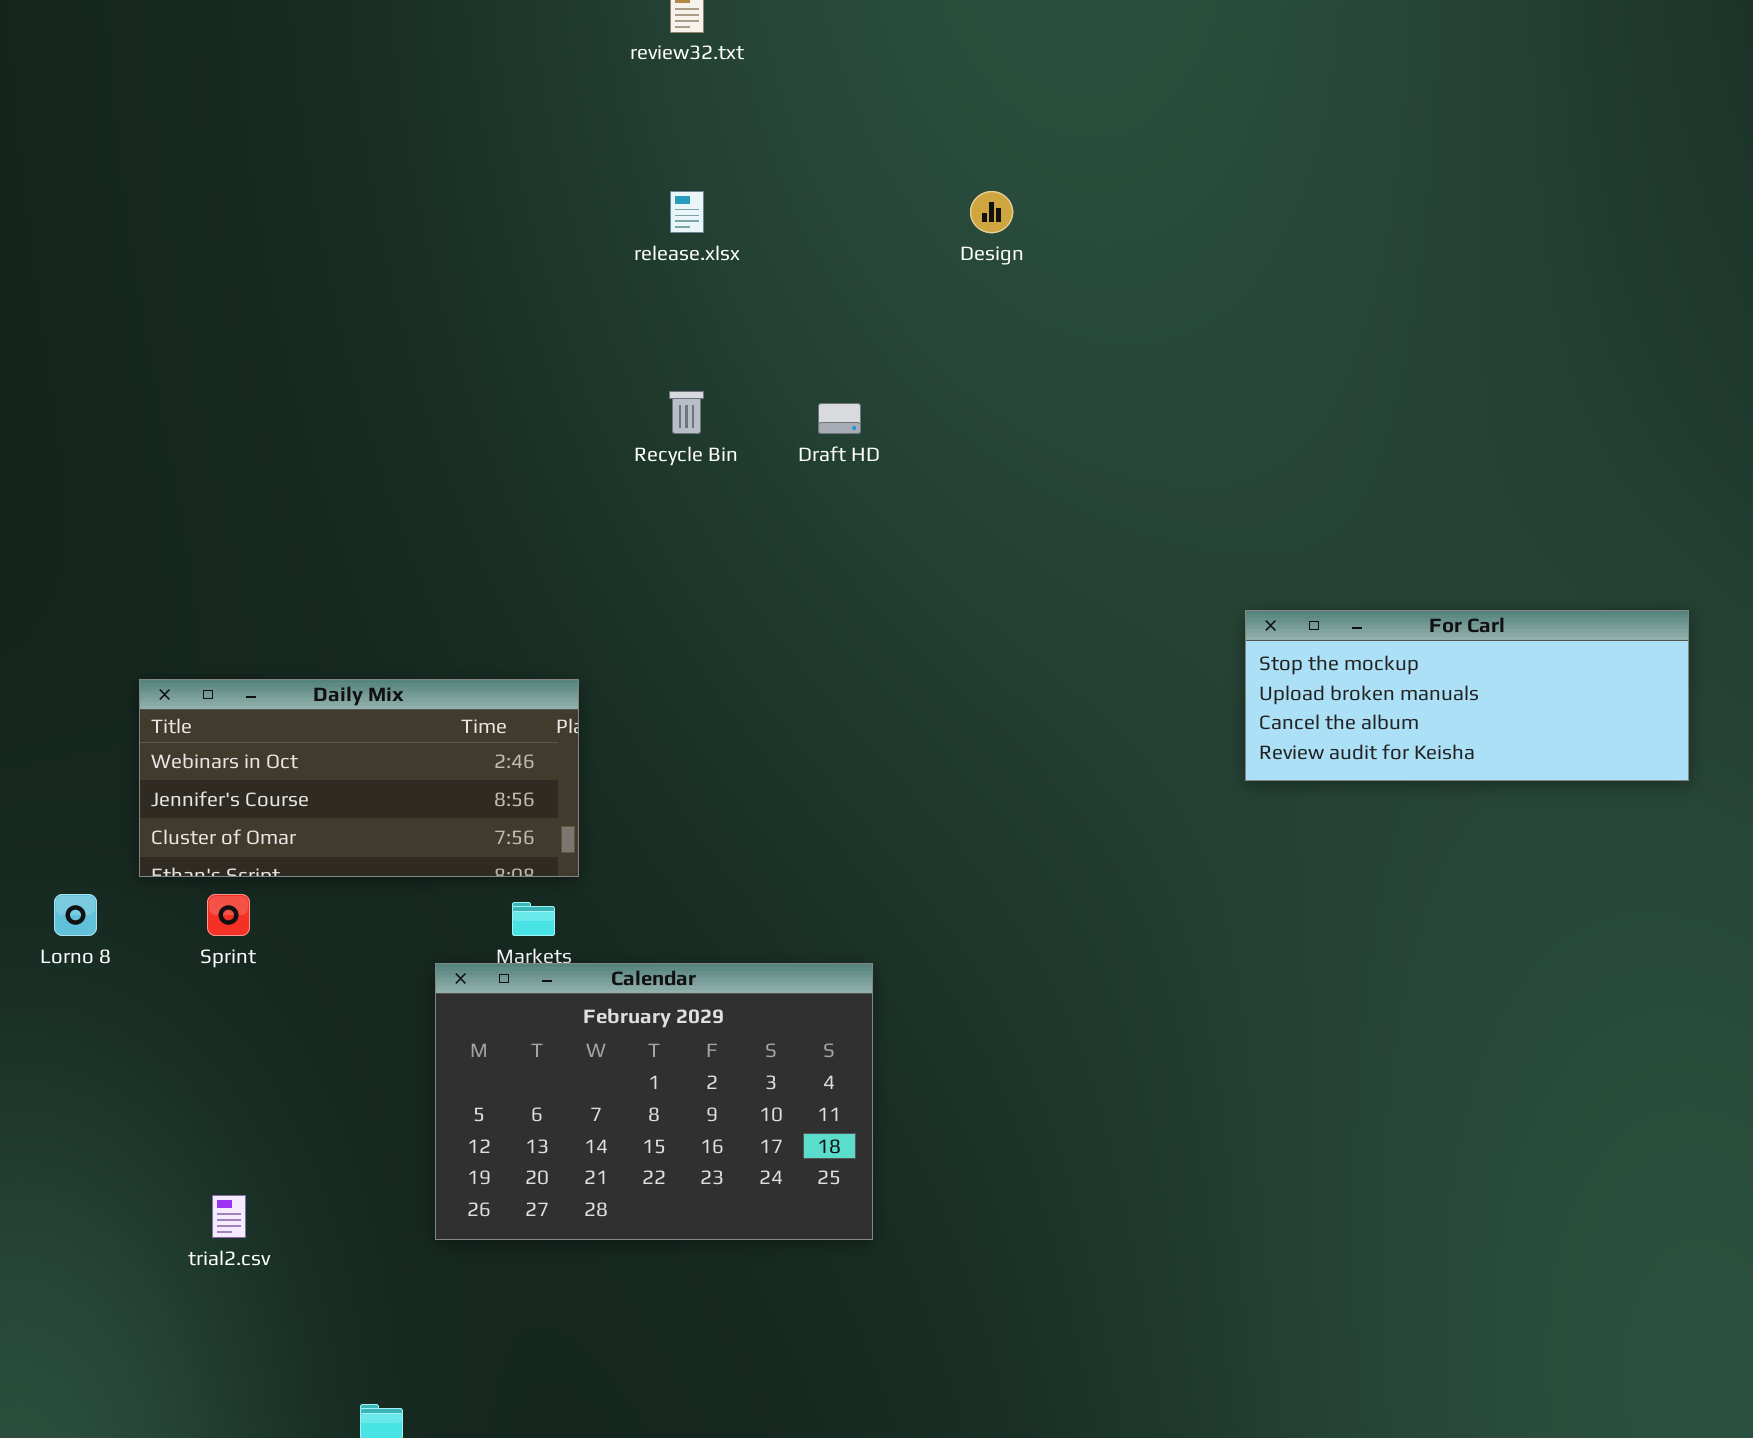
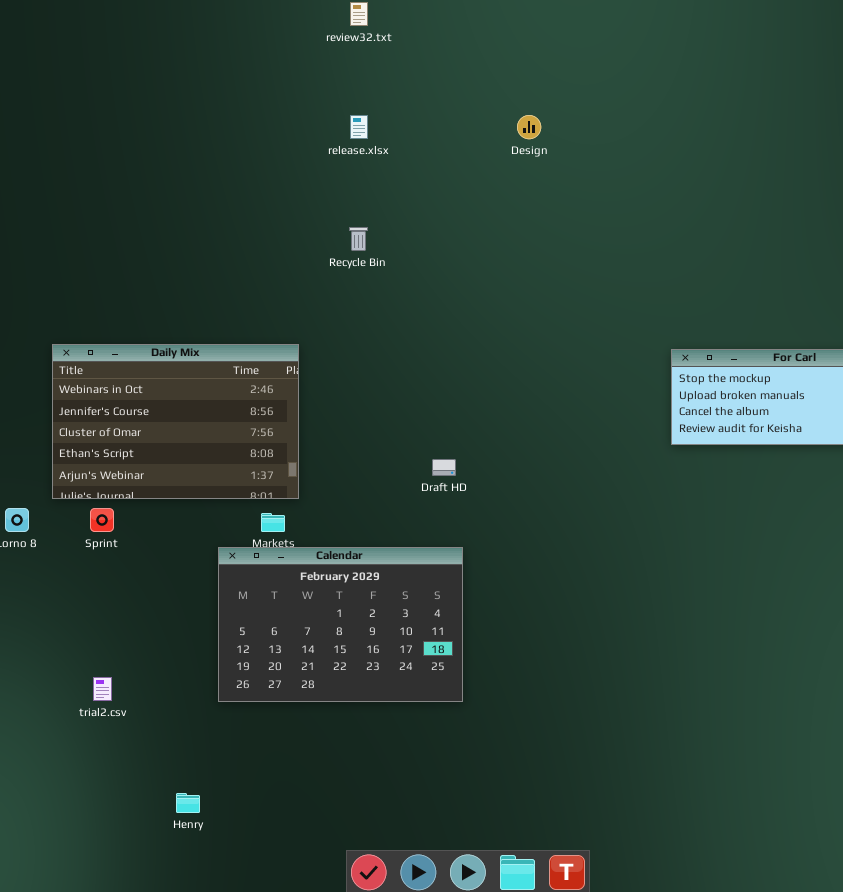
Draft HD: [818,403,861,434] -> [432,459,456,476], moved
Daily Mix: [139,679,579,877] -> [52,344,299,499], resized

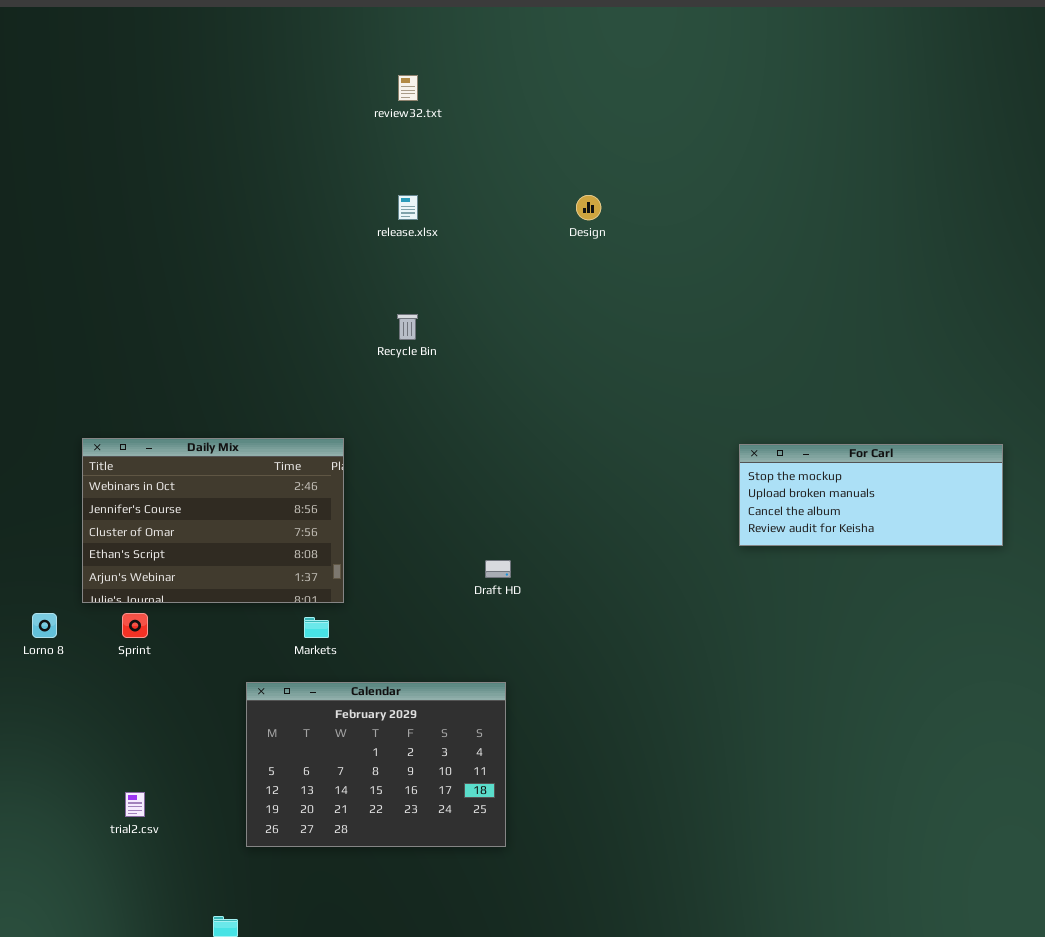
Calendar: [218,547,463,702] -> [246,682,506,847], moved

